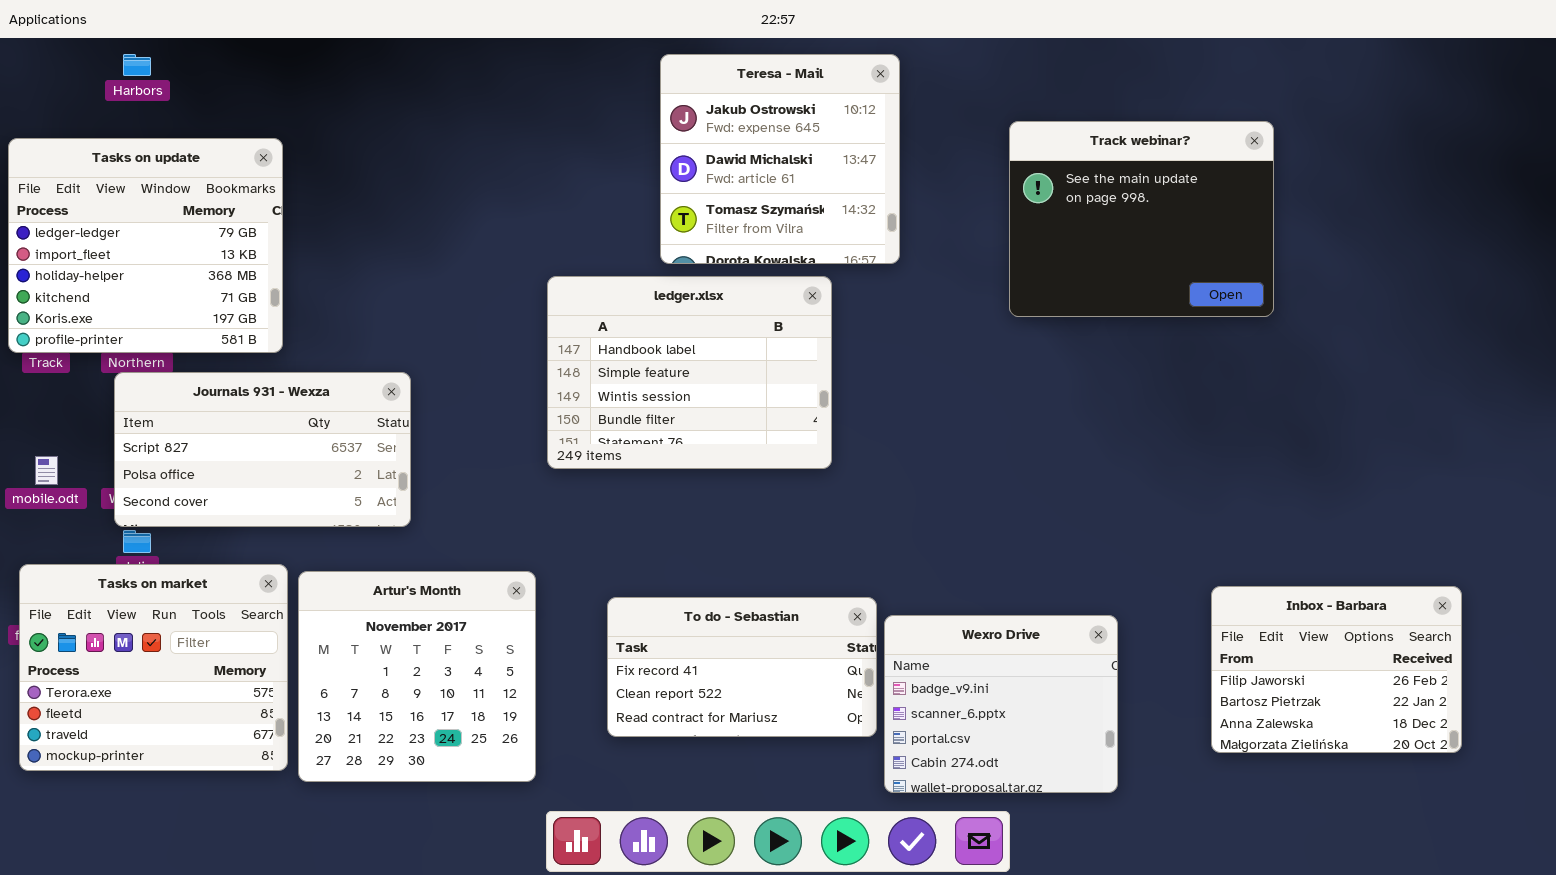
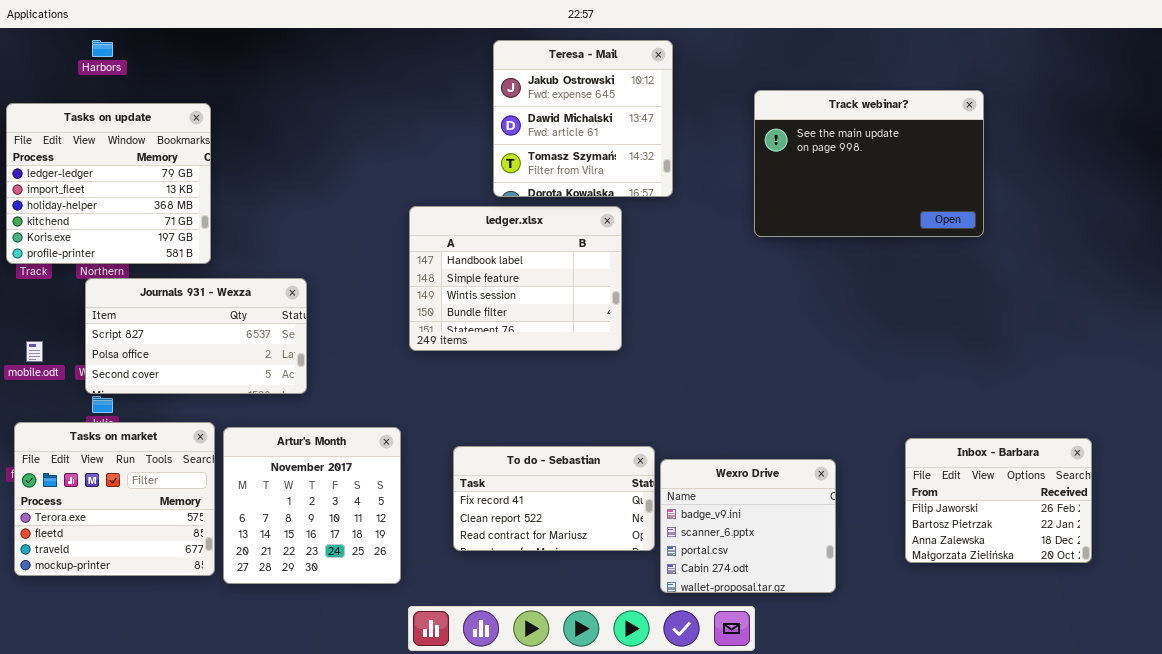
Track webinar?: [1009,121,1274,317] -> [754,90,984,237], resized

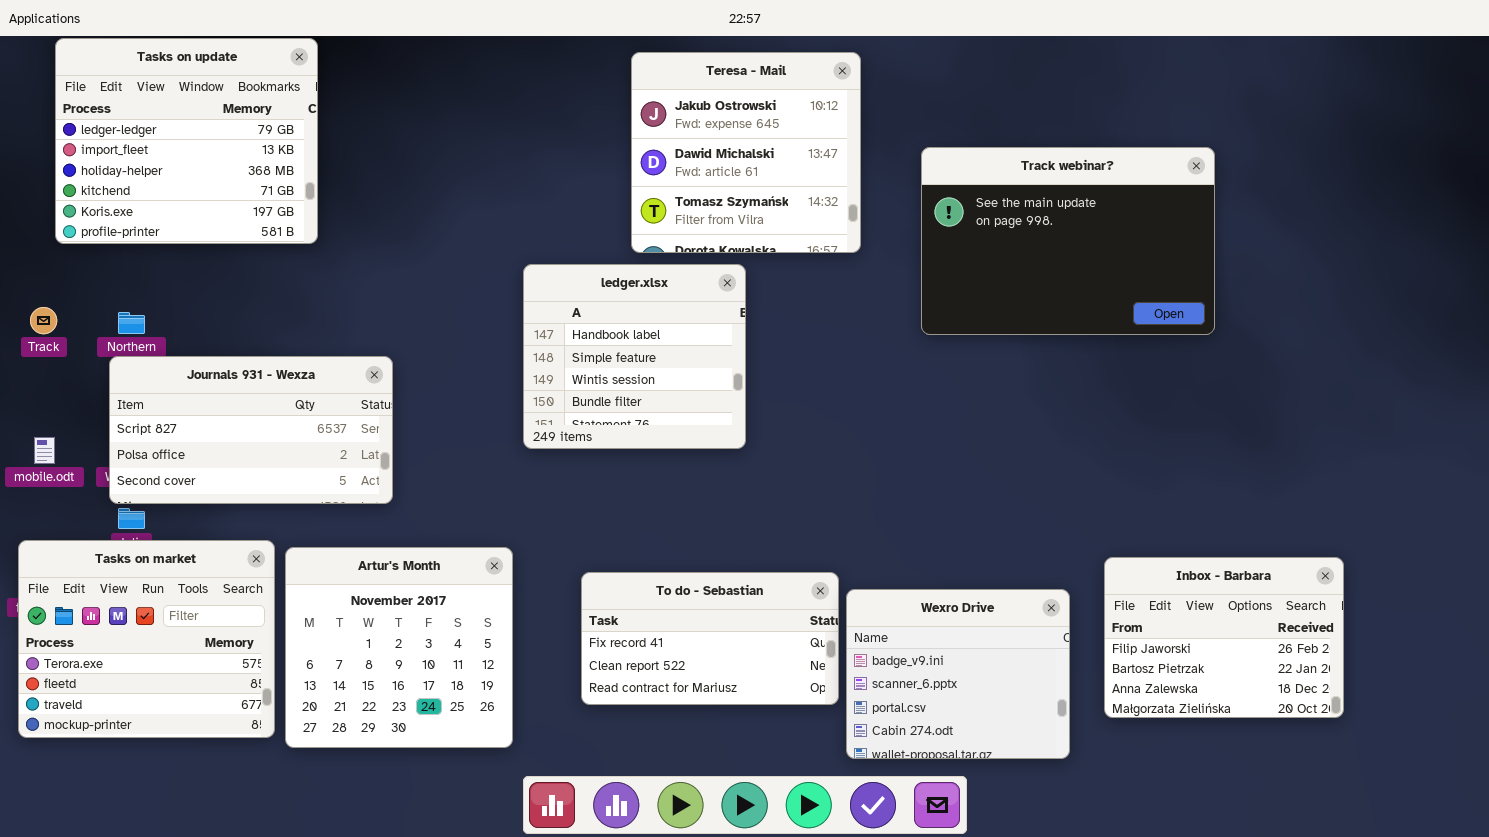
Track webinar?: [754,90,984,237] -> [921,147,1215,335], moved
Tasks on update: [6,103,211,264] -> [55,38,318,244], moved
ledger.xlsx: [409,206,622,351] -> [523,264,746,449], resized
Inbox - Barbara: [905,438,1092,563] -> [1104,557,1344,718], moved

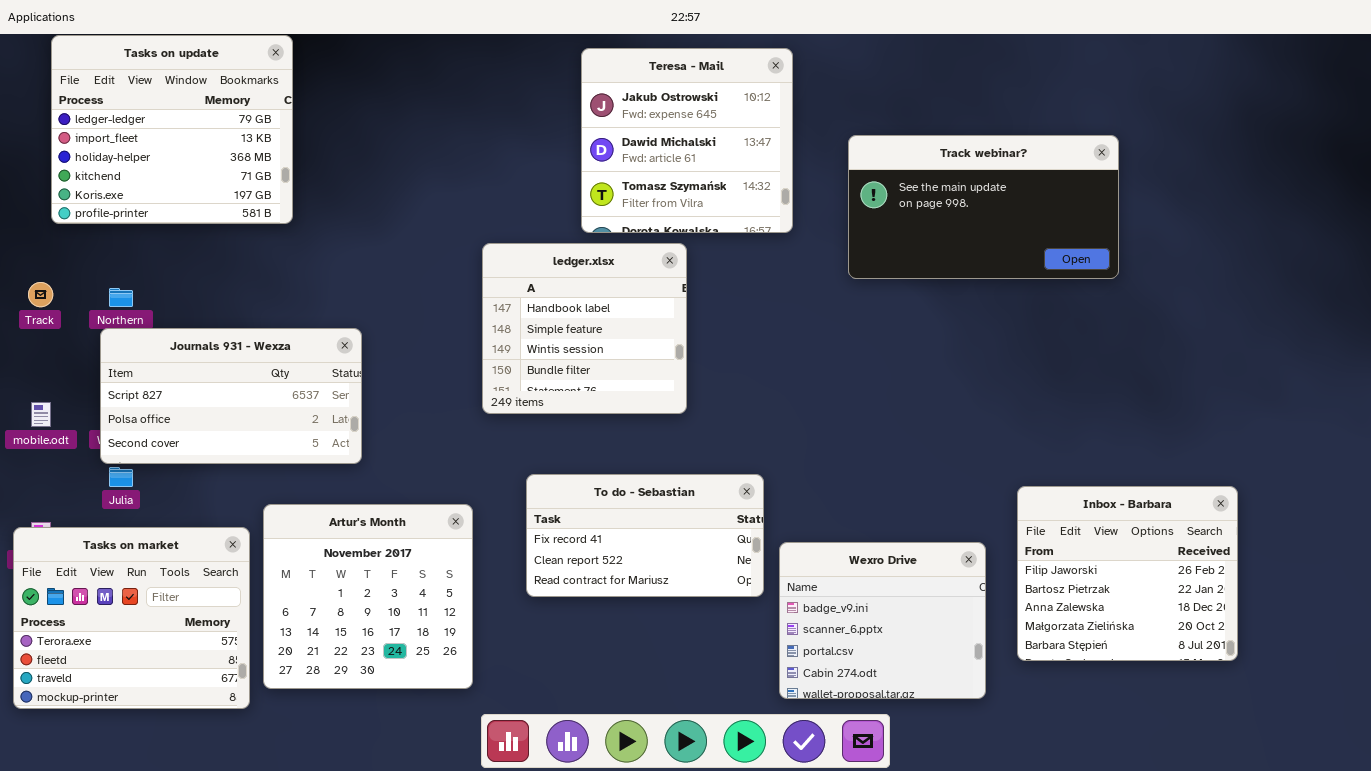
Track webinar?: [921,147,1215,335] -> [848,135,1119,279], resized
Tasks on market: [18,540,275,738] -> [13,527,250,709], moved
Inbox - Barbara: [1104,557,1344,718] -> [1017,486,1238,661], resized
To do - Sebastian: [581,572,839,705] -> [526,474,764,597], moved

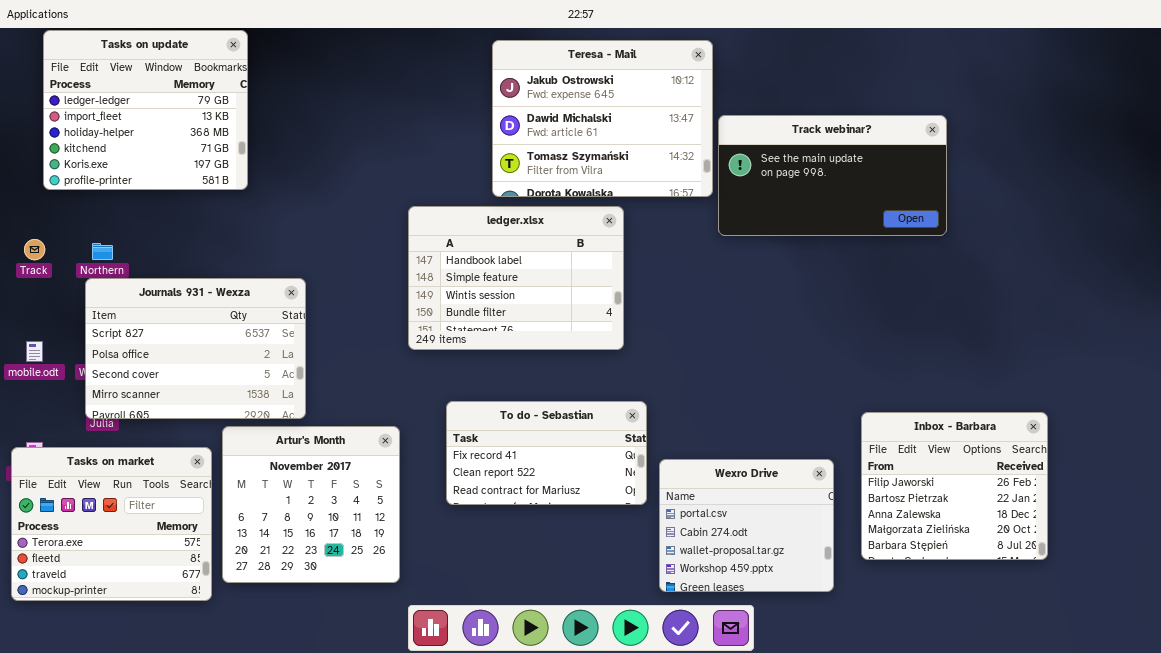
Teresa - Mail: [581,48,793,233] -> [492,40,713,197], resized
ledger.xlsx: [482,243,687,414] -> [408,206,624,350], resized
Journals 931 - Wexza: [100,328,362,464] -> [85,278,306,419], resized
Wexro Drive: [779,542,986,699] -> [659,459,834,592], scrolled down 2 rows

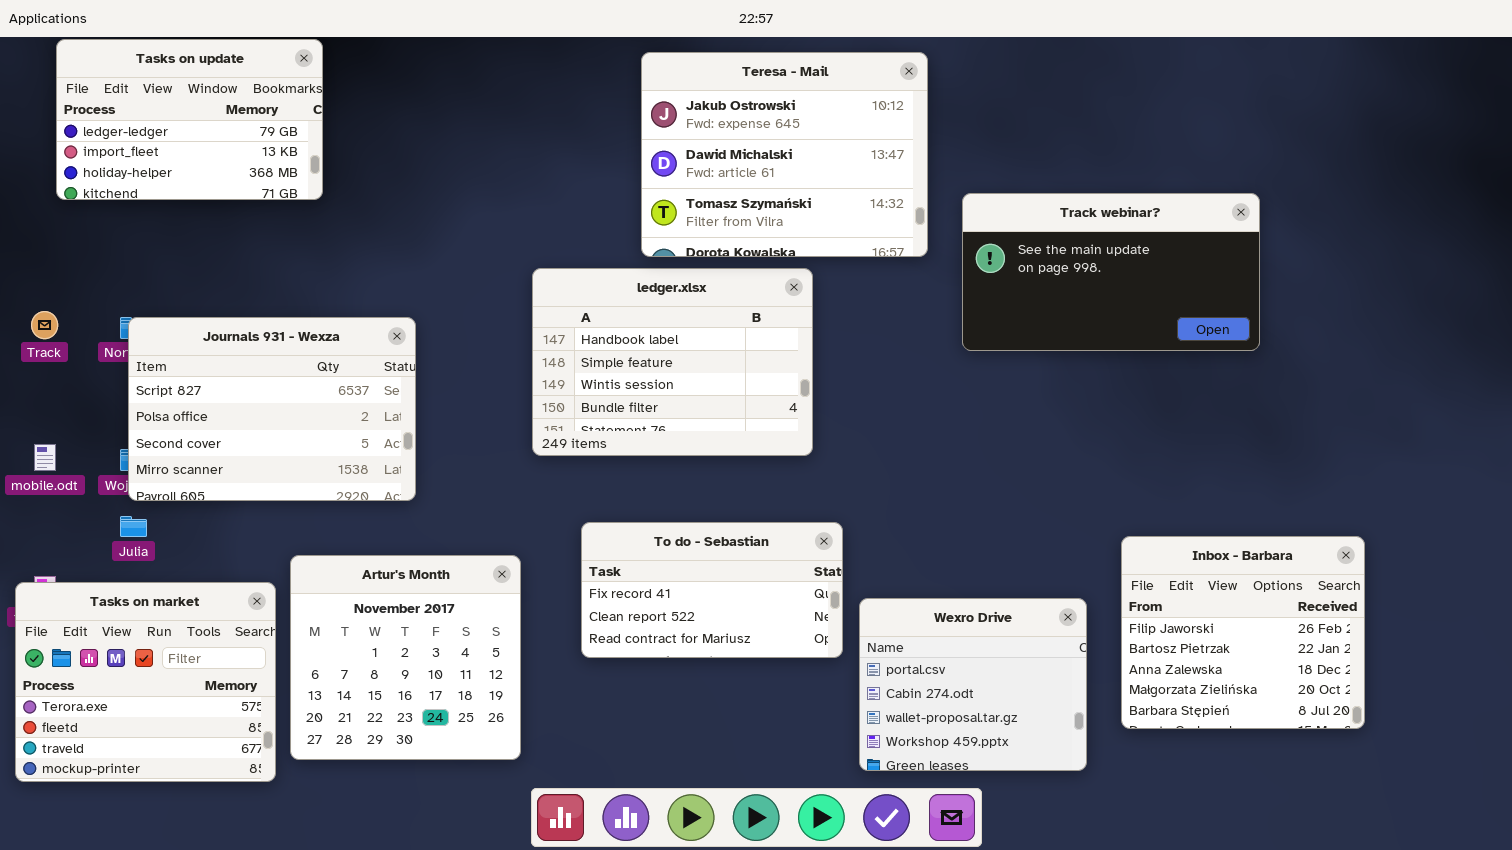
Tasks on update: [43,30,248,190] -> [56,39,323,200], resized
Track webinar?: [718,115,947,236] -> [962,193,1260,351], moved
Journals 931 - Wexza: [85,278,306,419] -> [128,317,416,501], moved

